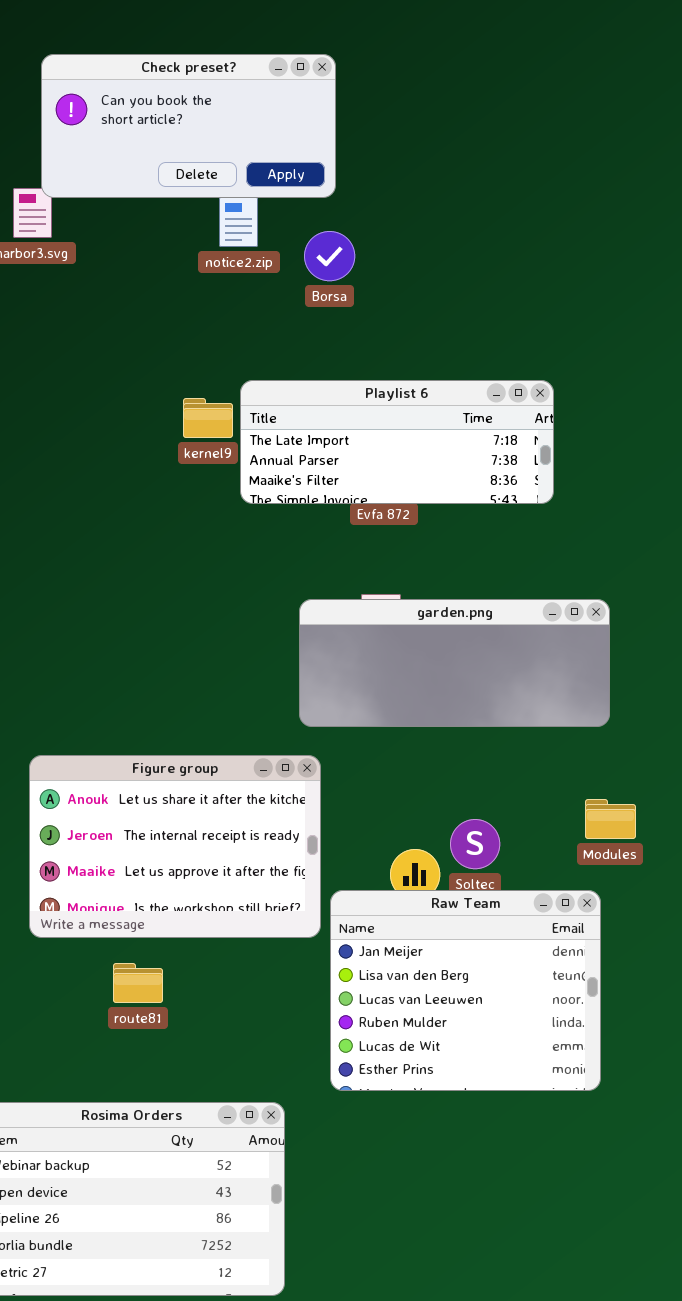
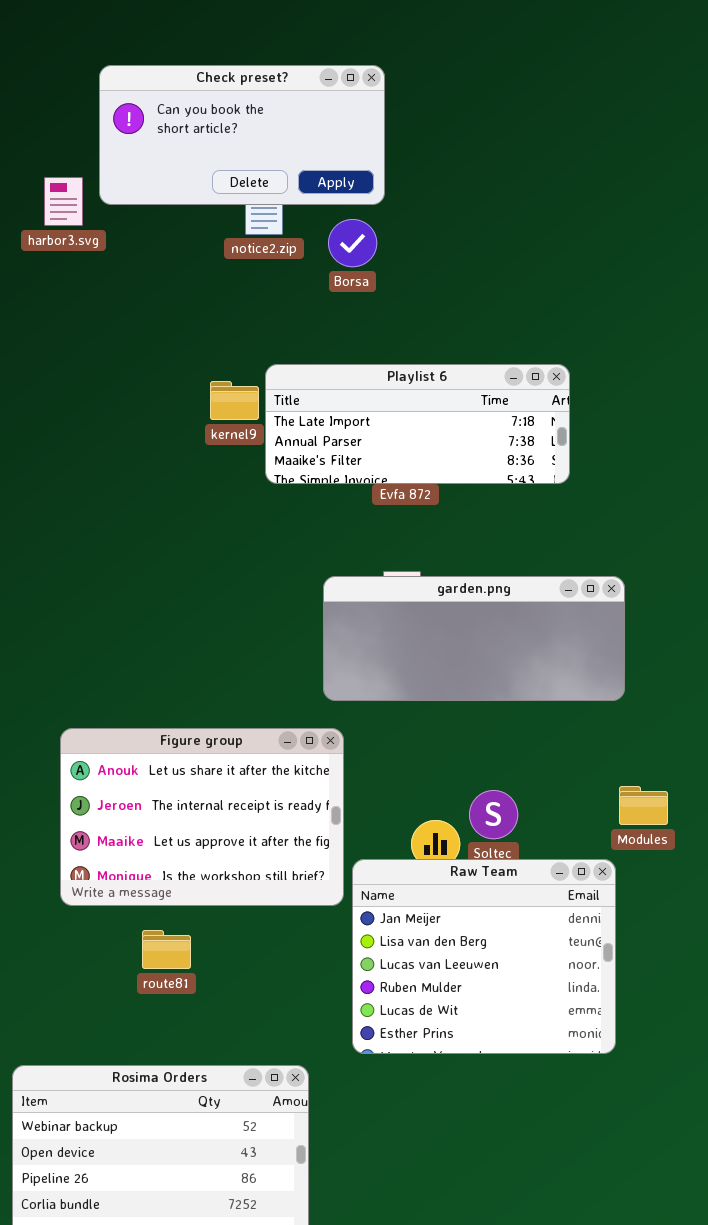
Check preset?: [41,54,336,198] -> [99,65,385,205], moved
Modules: [585,799,636,839] -> [619,786,668,825], moved

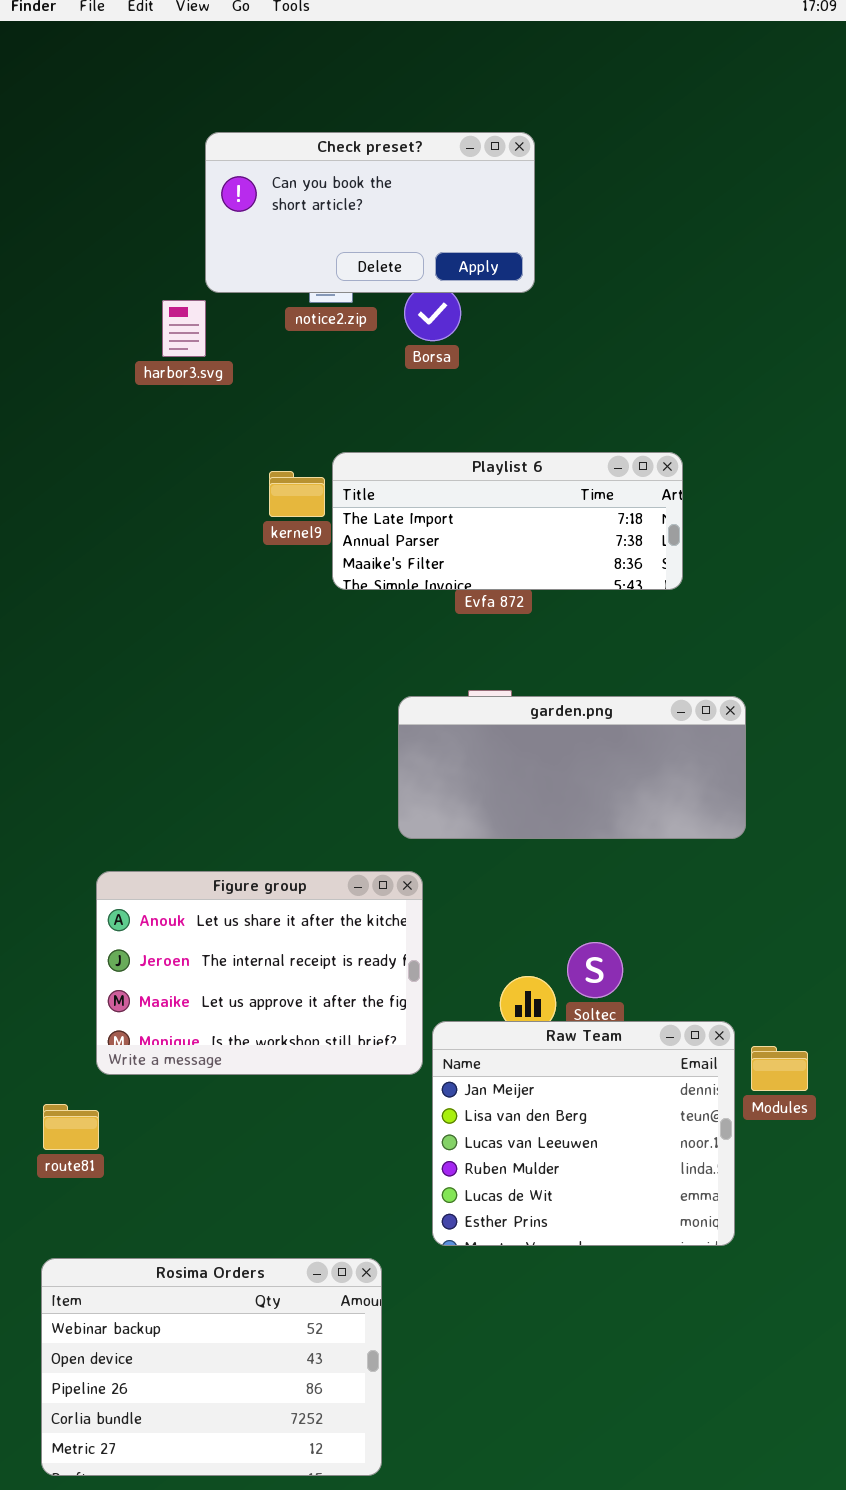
Check preset?: [99,65,385,205] -> [205,132,535,293], moved
harbor3.svg: [44,177,83,226] -> [162,300,206,357], moved
Modules: [619,786,668,825] -> [751,1046,808,1091], moved
route81: [142,930,191,969] -> [43,1104,99,1150], moved

